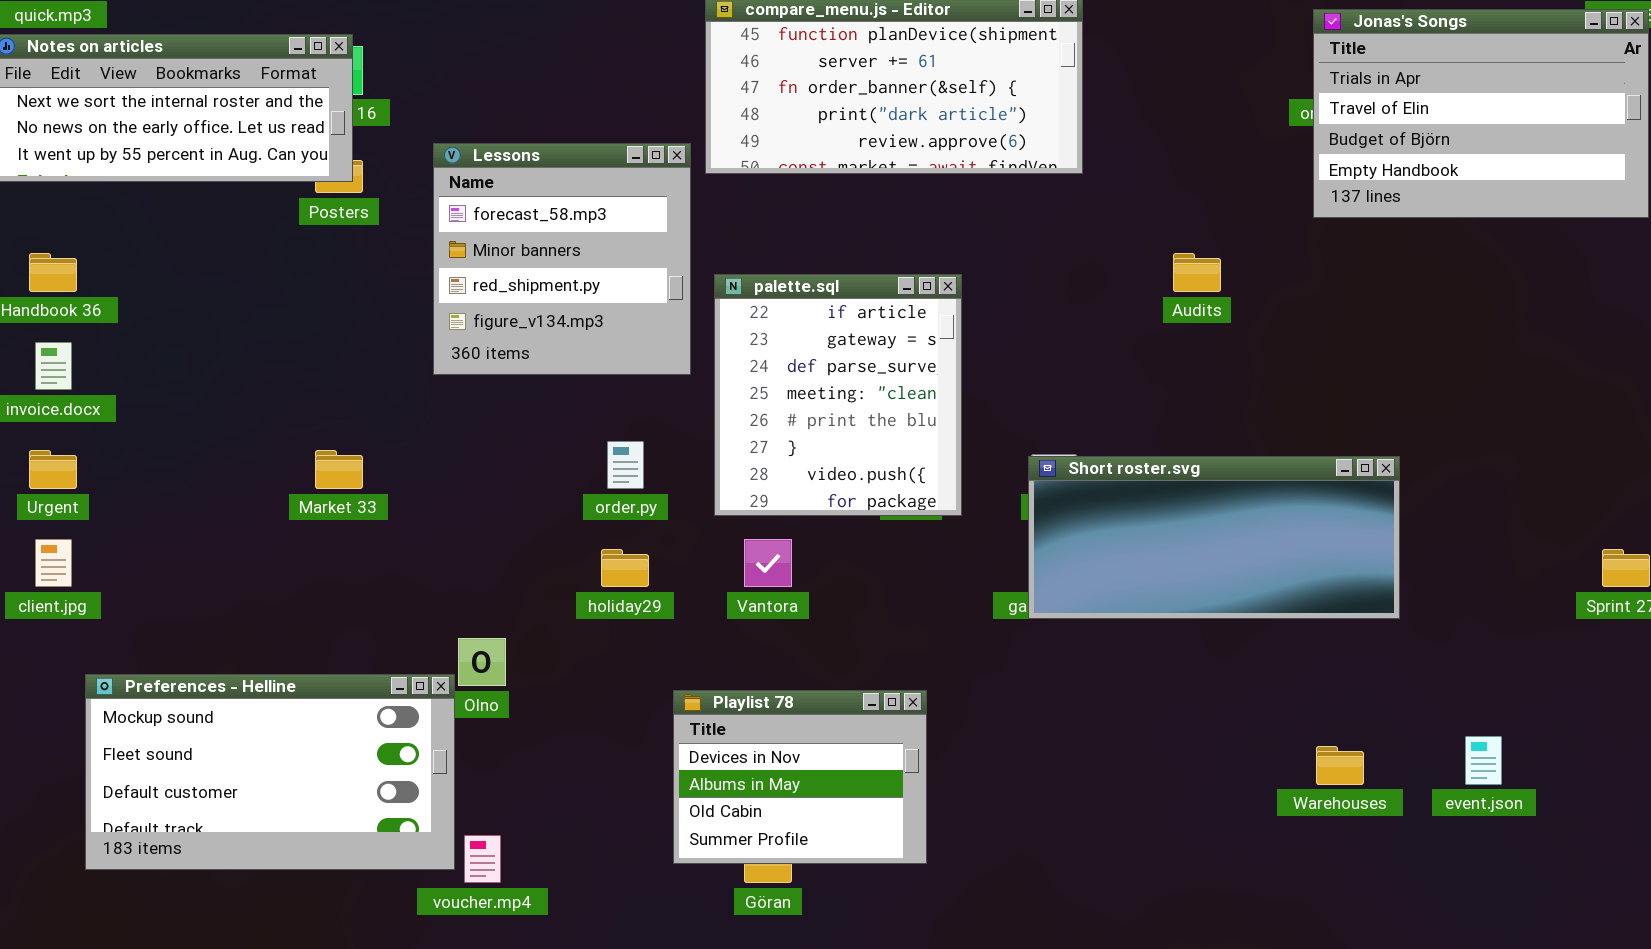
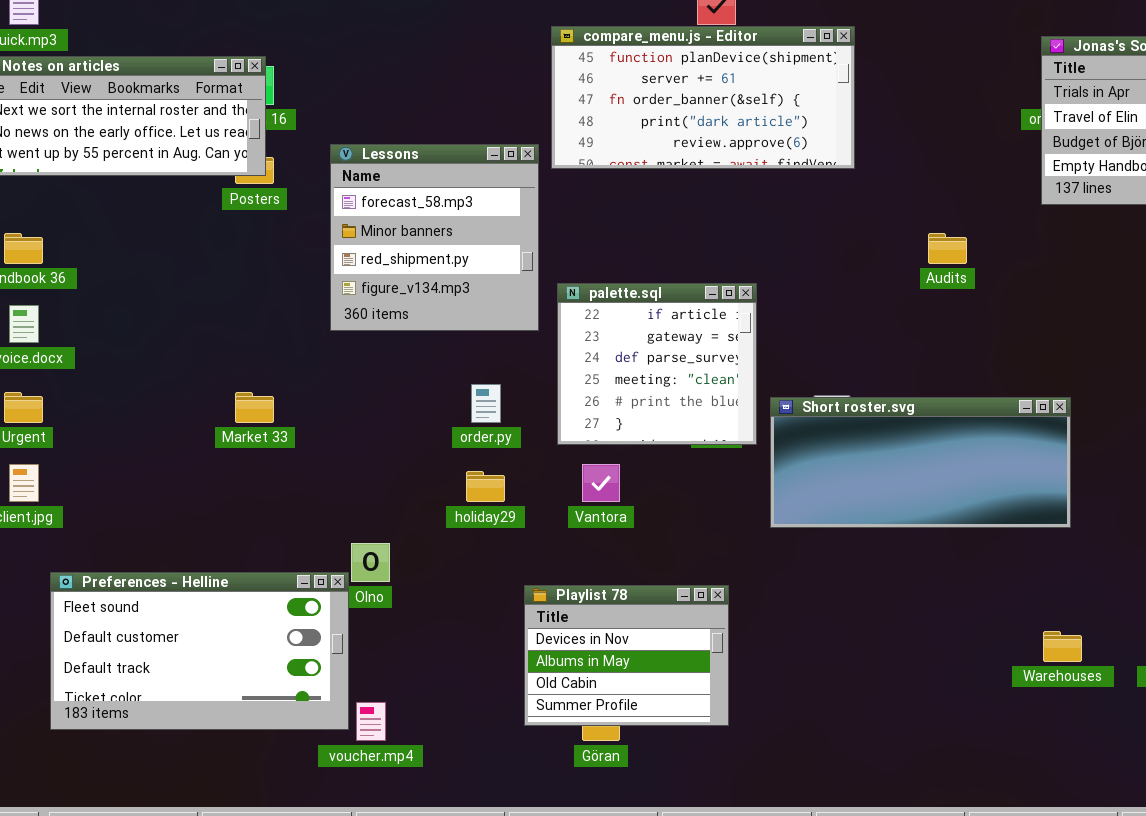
palette.sql: [714,274,962,516] -> [557,283,757,445], resized
Short roster.svg: [1028,456,1400,619] -> [770,397,1071,528], moved
Preferences - Helline: [85,674,455,870] -> [50,572,349,730], scrolled down 1 row

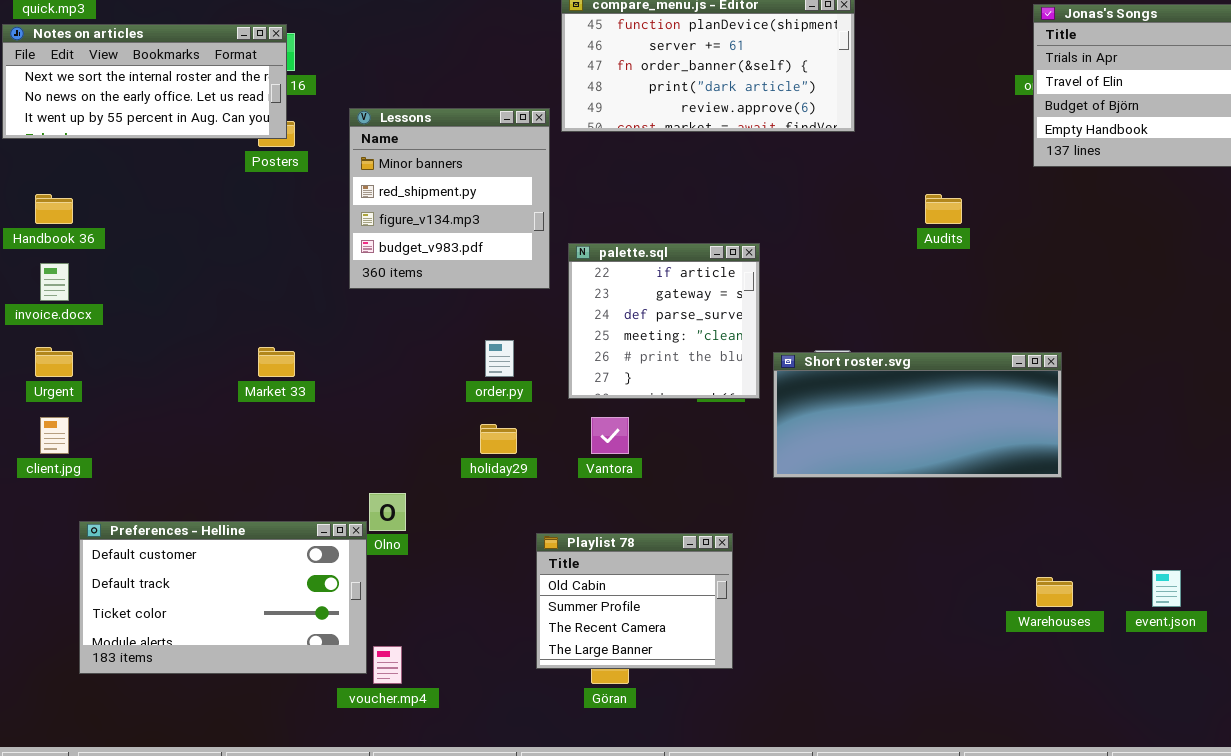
Lessons: [330,144,539,331] -> [349,108,550,289], scrolled down 1 row
Preferences - Helline: [50,572,349,730] -> [79,521,367,674], scrolled down 1 row
Playlist 78: [524,585,729,726] -> [536,533,733,669], scrolled down 2 rows

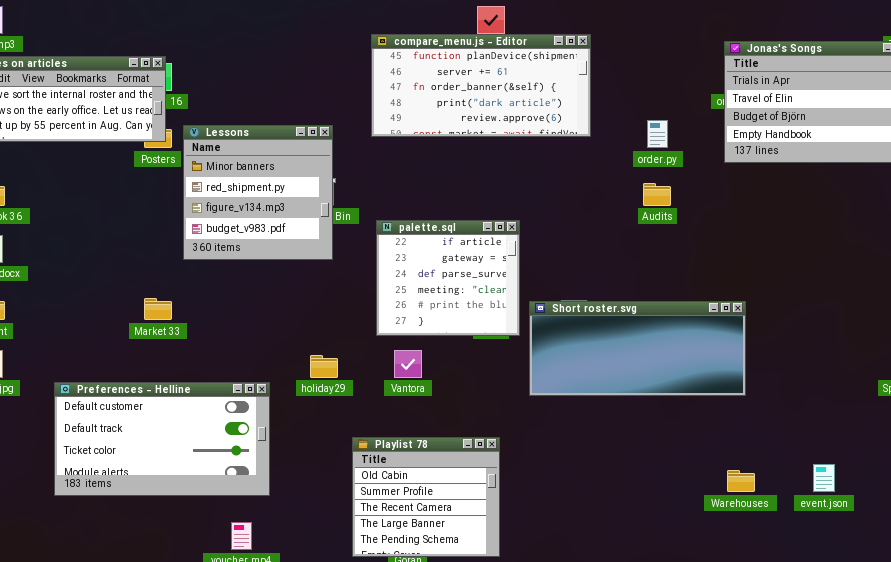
Lessons: [349,108,550,289] -> [183,125,333,260], moved
order.py: [485,340,514,377] -> [647,120,668,148], moved
Preferences - Helline: [79,521,367,674] -> [54,382,270,496], moved
Playlist 78: [536,533,733,669] -> [352,437,500,557], resized

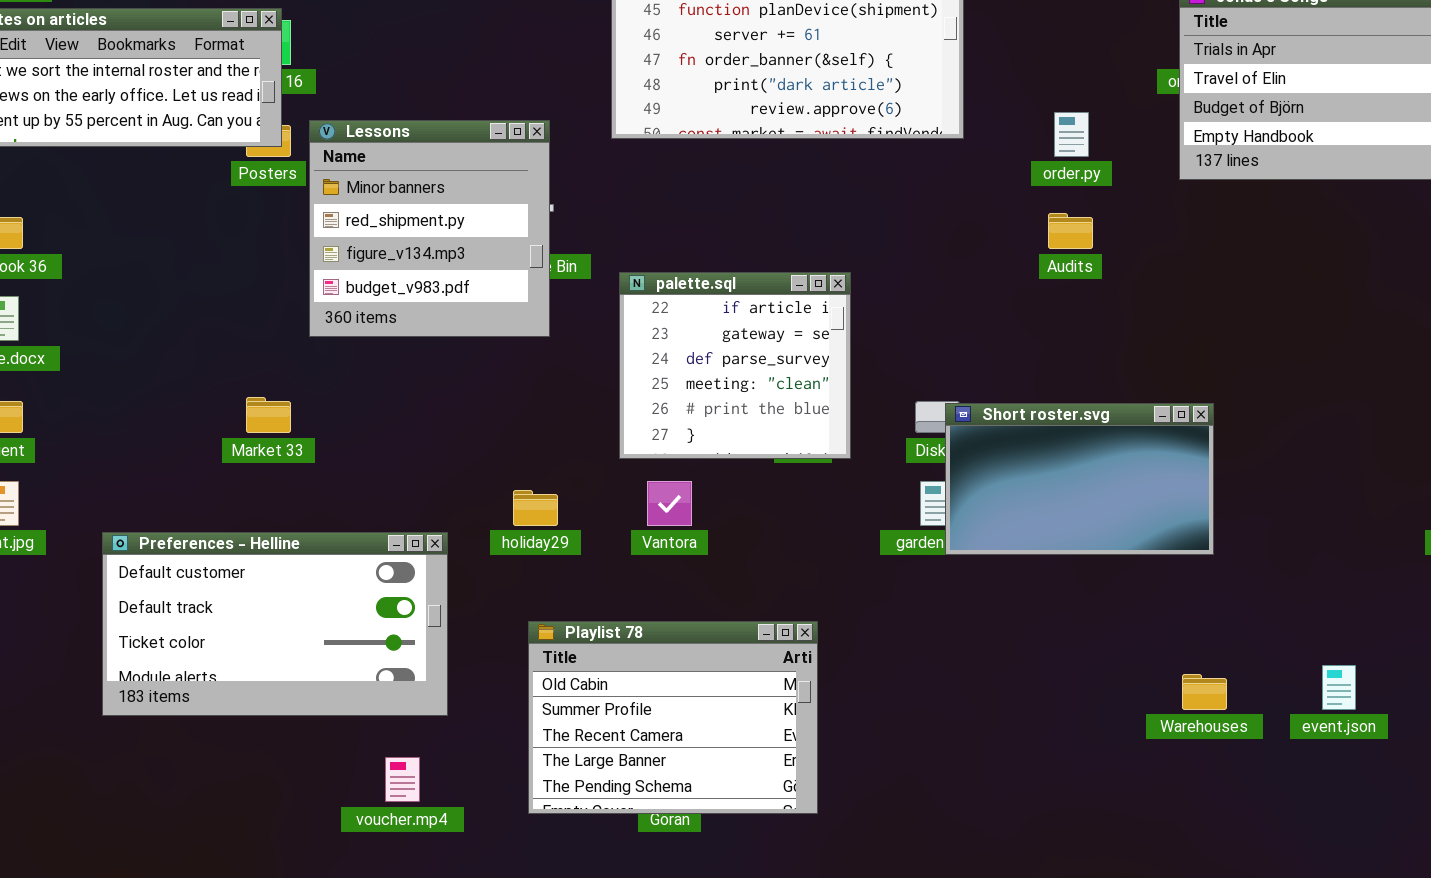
Short roster.svg: [529,301,746,396] -> [945,403,1214,555], resized
Playlist 78: [352,437,500,557] -> [528,621,818,814], resized

